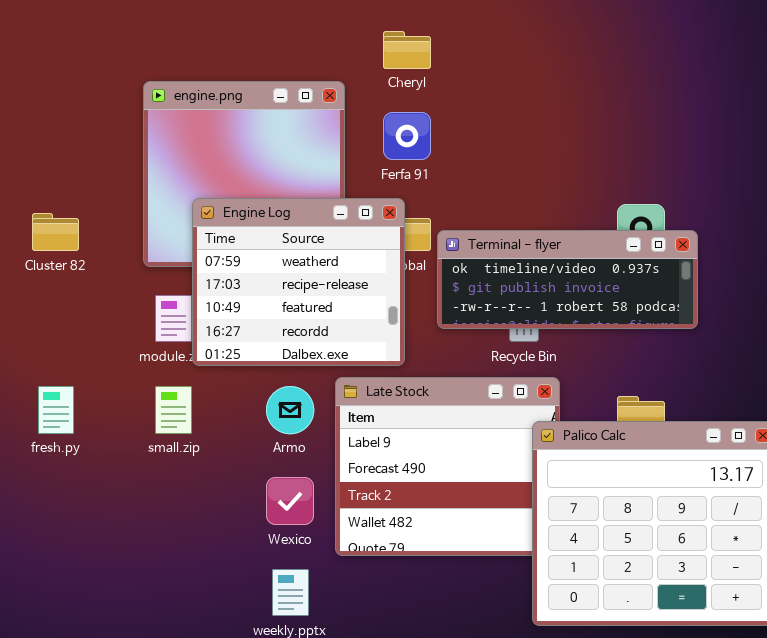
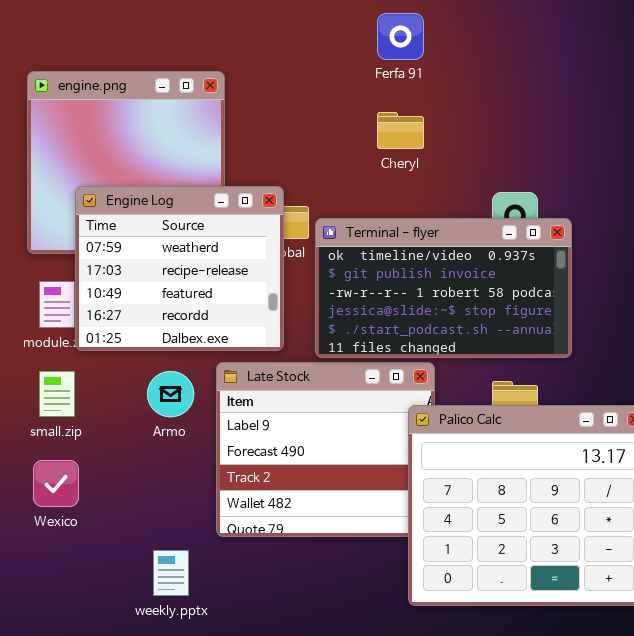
Cheryl: [383,31,431,69] -> [377,112,424,149], moved
Ferfa 91: [383,112,431,160] -> [377,13,424,60], moved
Terminal - flyer: [437,230,698,329] -> [315,218,572,358], resized
Wexico: [266,477,314,525] -> [33,460,79,507], moved

